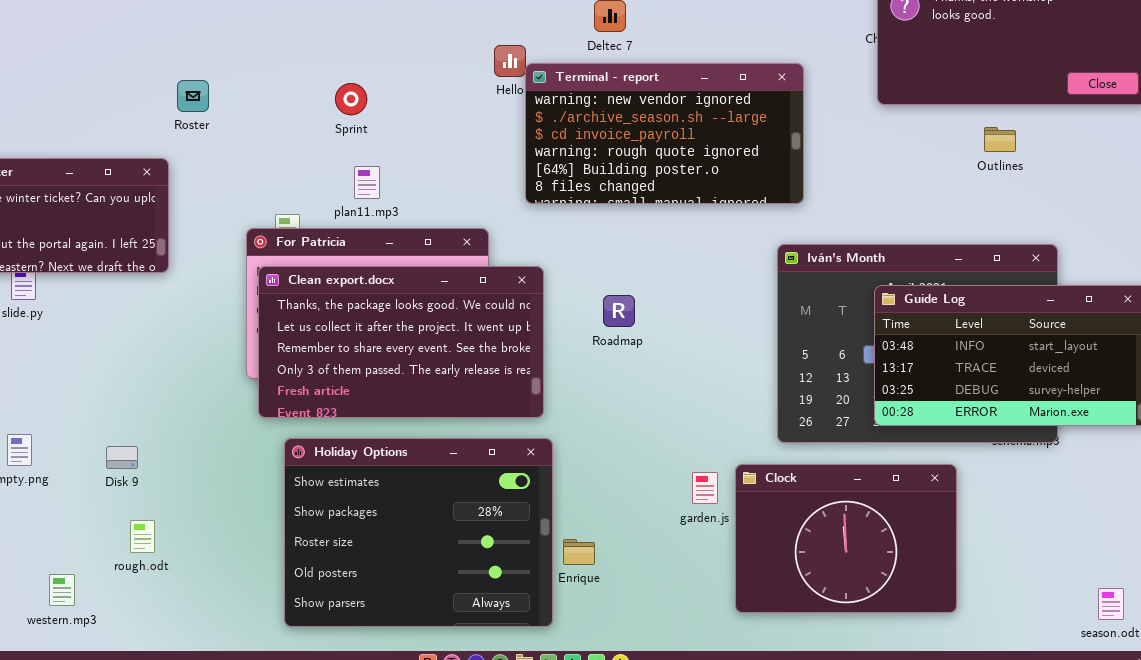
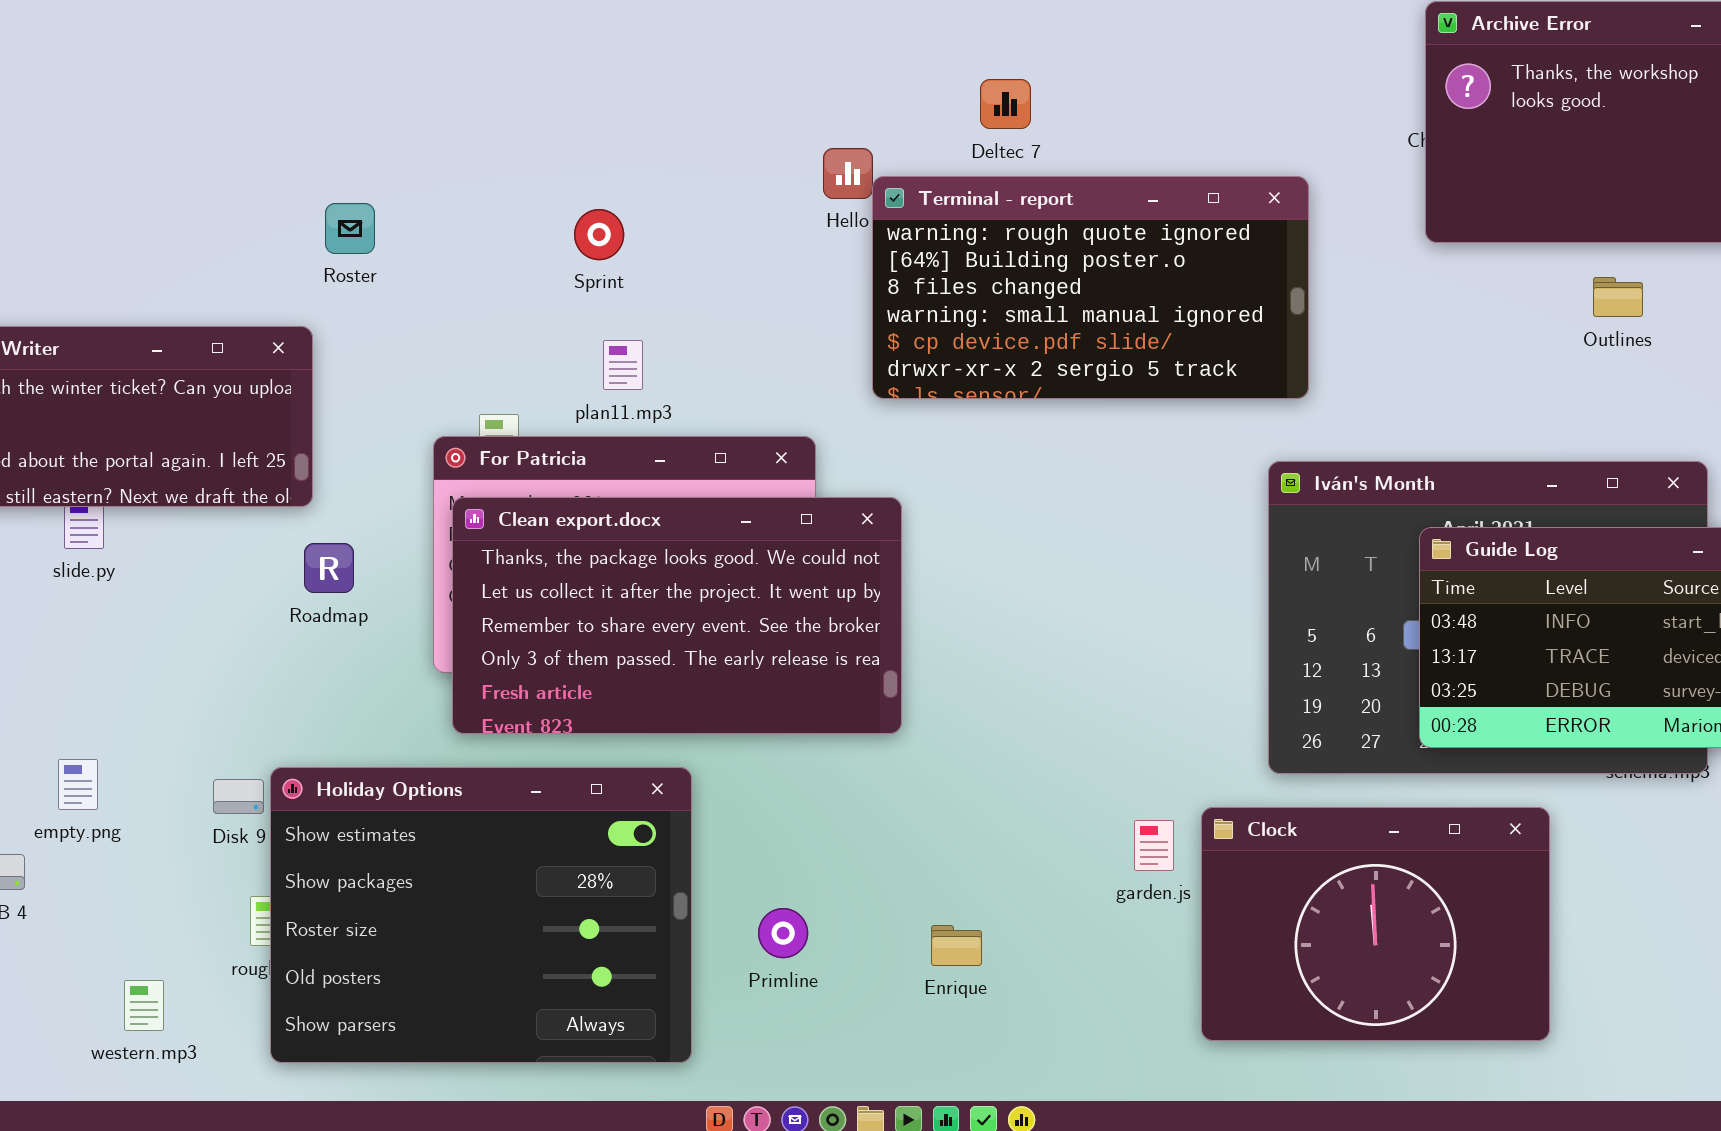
Terminal - report: [525,63,804,204] -> [872,176,1309,399], scrolled down 3 rows
Roadmap: [603,295,635,327] -> [304,543,354,593], moved
Holiday Options: [284,438,553,627] -> [270,767,692,1063], moved

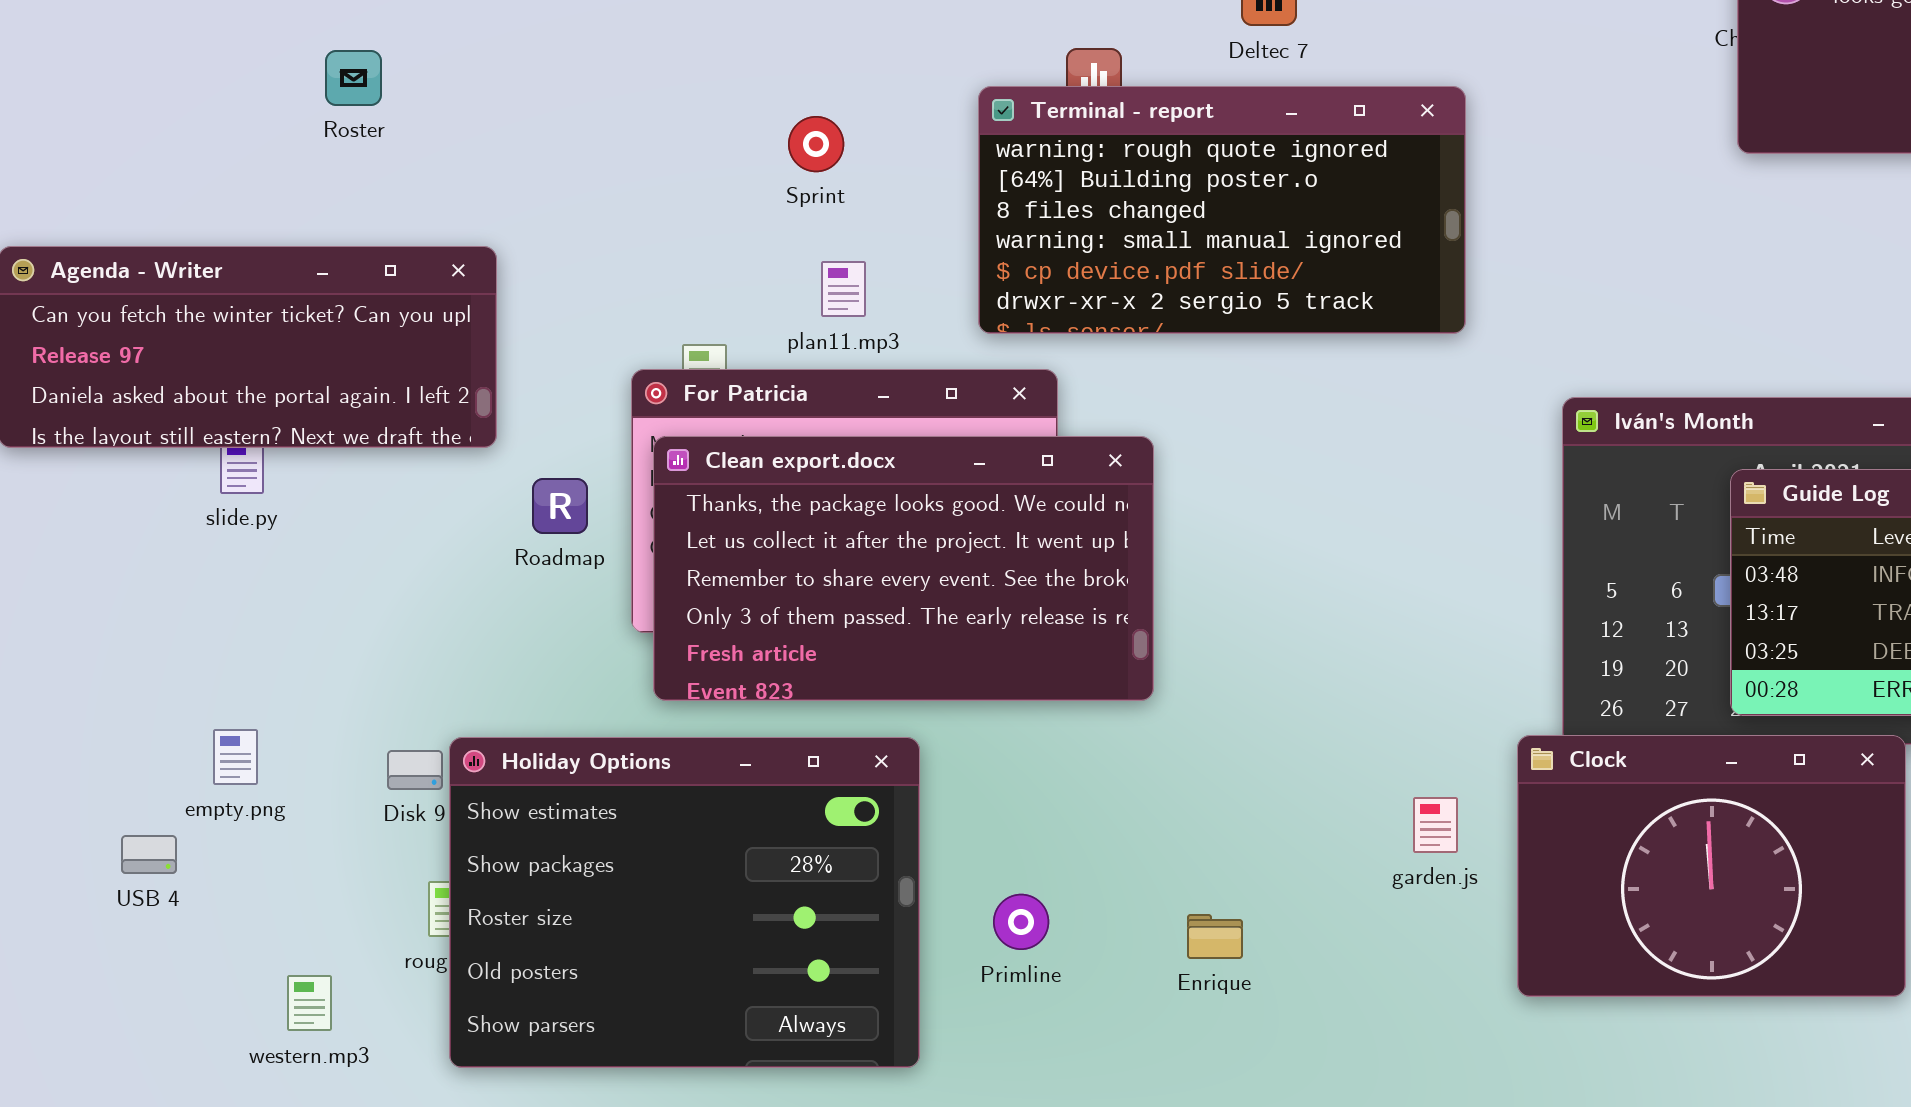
Terminal - report: [872,176,1309,399] -> [978,86,1466,334], moved
Roster: [325,203,375,254] -> [325,50,382,106], moved
Roadmap: [304,543,354,593] -> [532,478,588,534], moved
Clock: [1201,807,1550,1041] -> [1517,735,1906,997], moved

